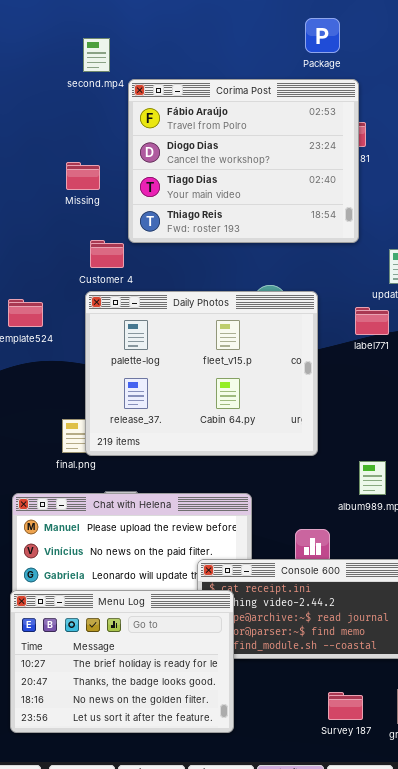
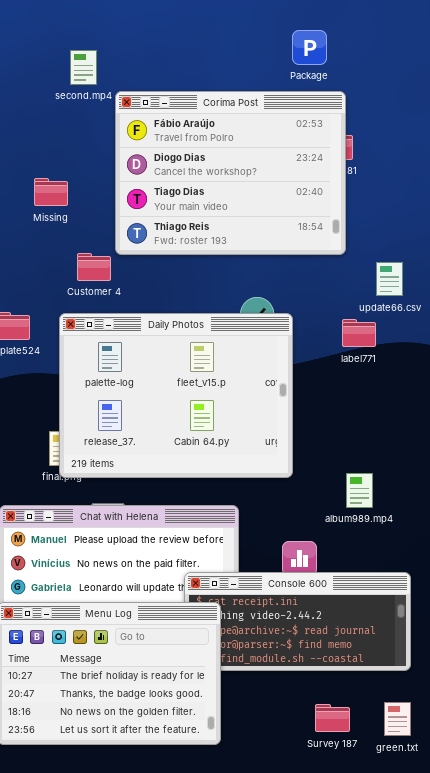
Missing: [66,162,100,190] -> [34,178,68,206], moved
Daily Photos: [85,291,318,456] -> [59,313,293,478], moved

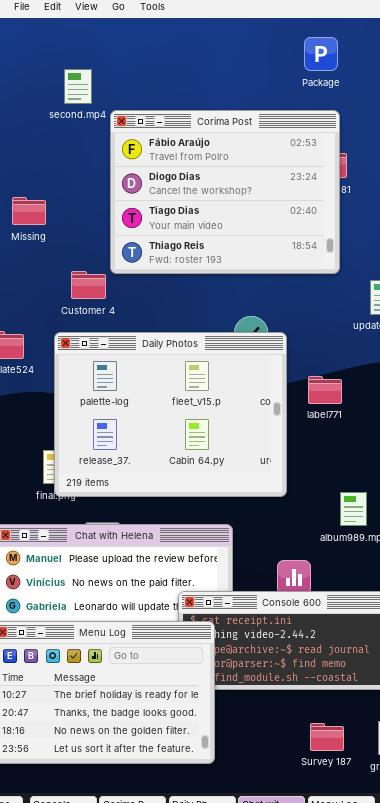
Package: [292,30,327,65] -> [304,37,338,71], moved
Missing: [34,178,68,206] -> [12,197,46,225], moved
label771: [342,319,376,347] -> [308,376,342,404], moved

